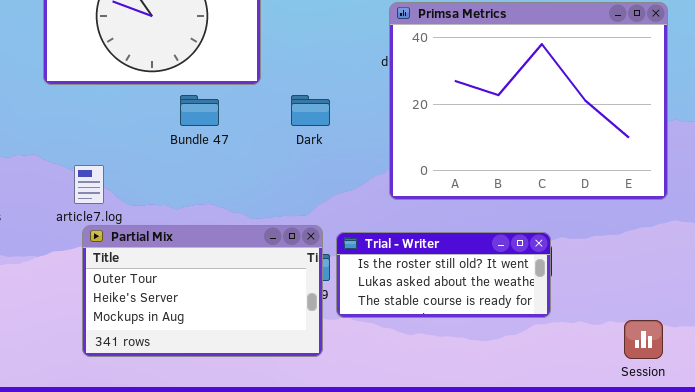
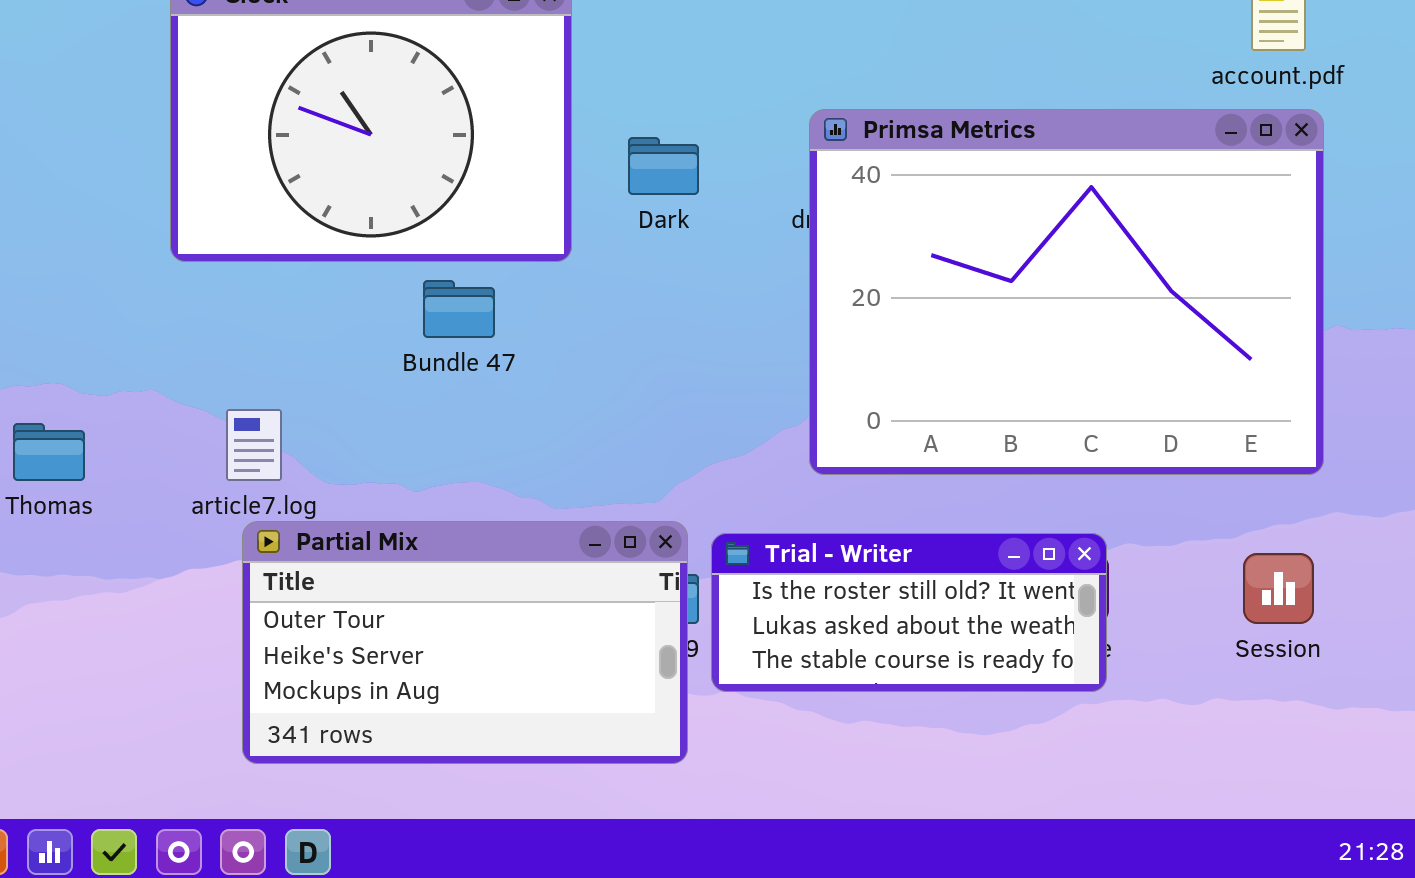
Dark: [291,95,330,126] -> [628,137,699,195], moved
Session: [624,320,663,359] -> [1243,553,1314,624], moved

